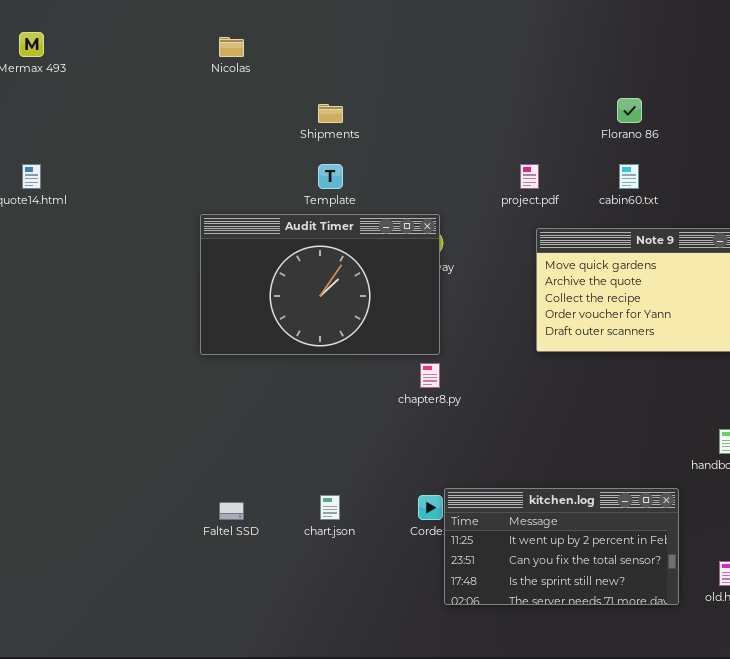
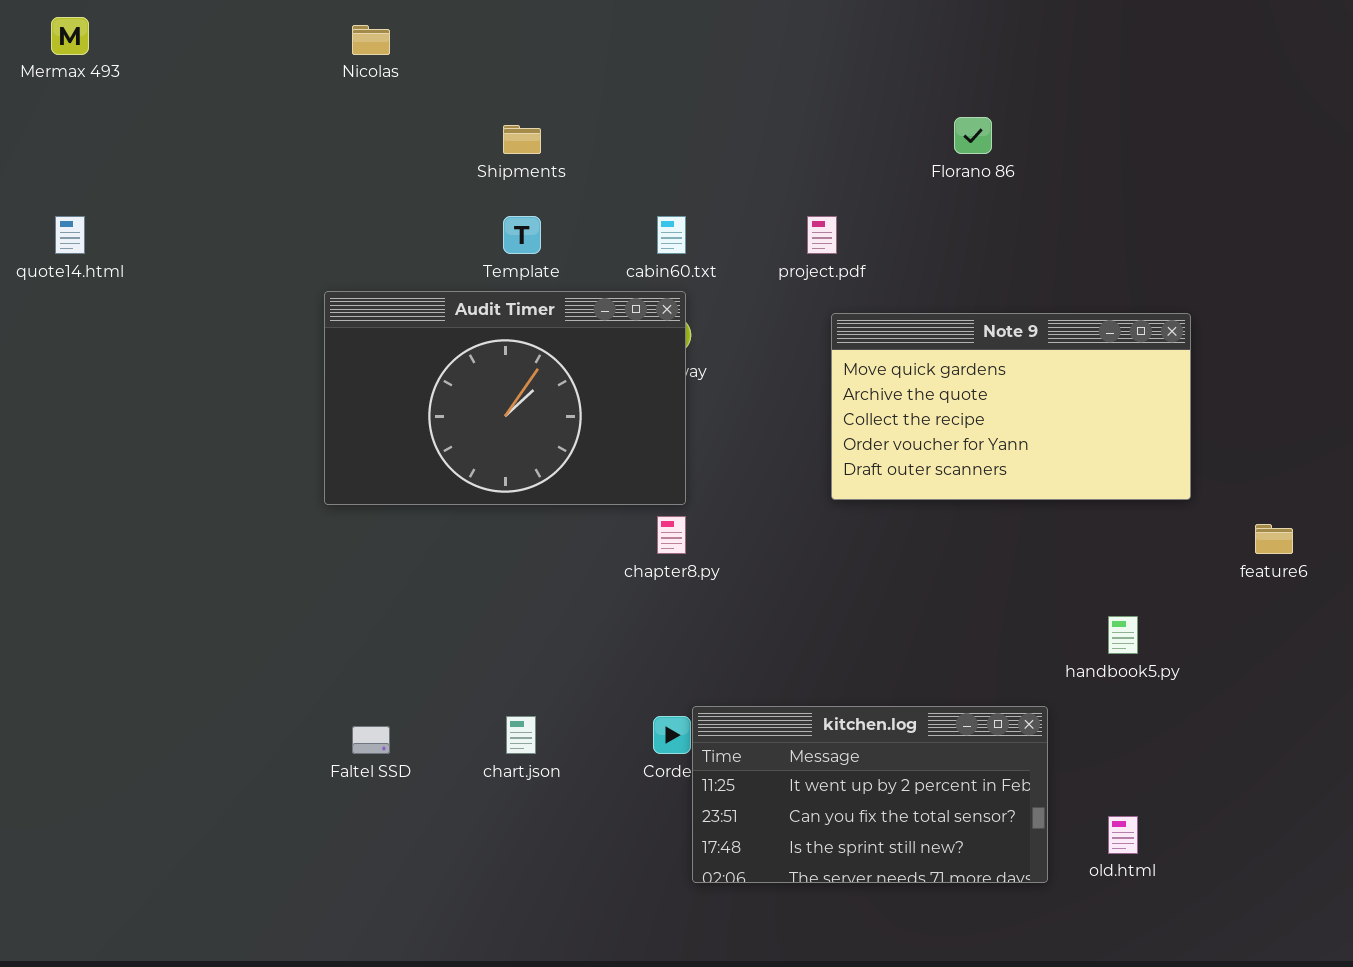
cabin60.txt: [619,164,639,189] -> [657,216,686,254], moved

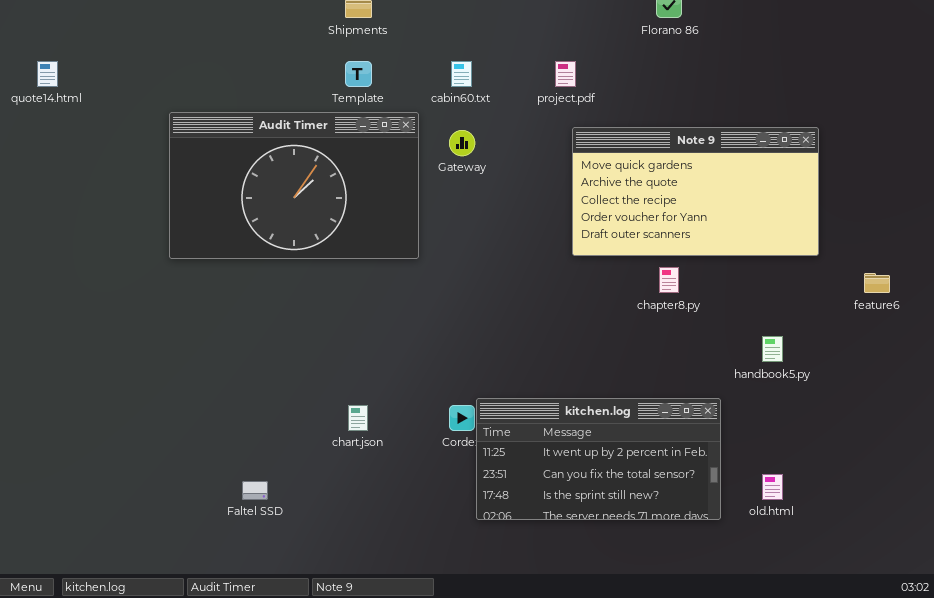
Audit Timer: [324,291,686,505] -> [169,112,419,259], moved
chapter8.py: [657,516,686,554] -> [659,267,679,293], moved
Faltel SSD: [352,726,390,754] -> [242,481,268,500], moved

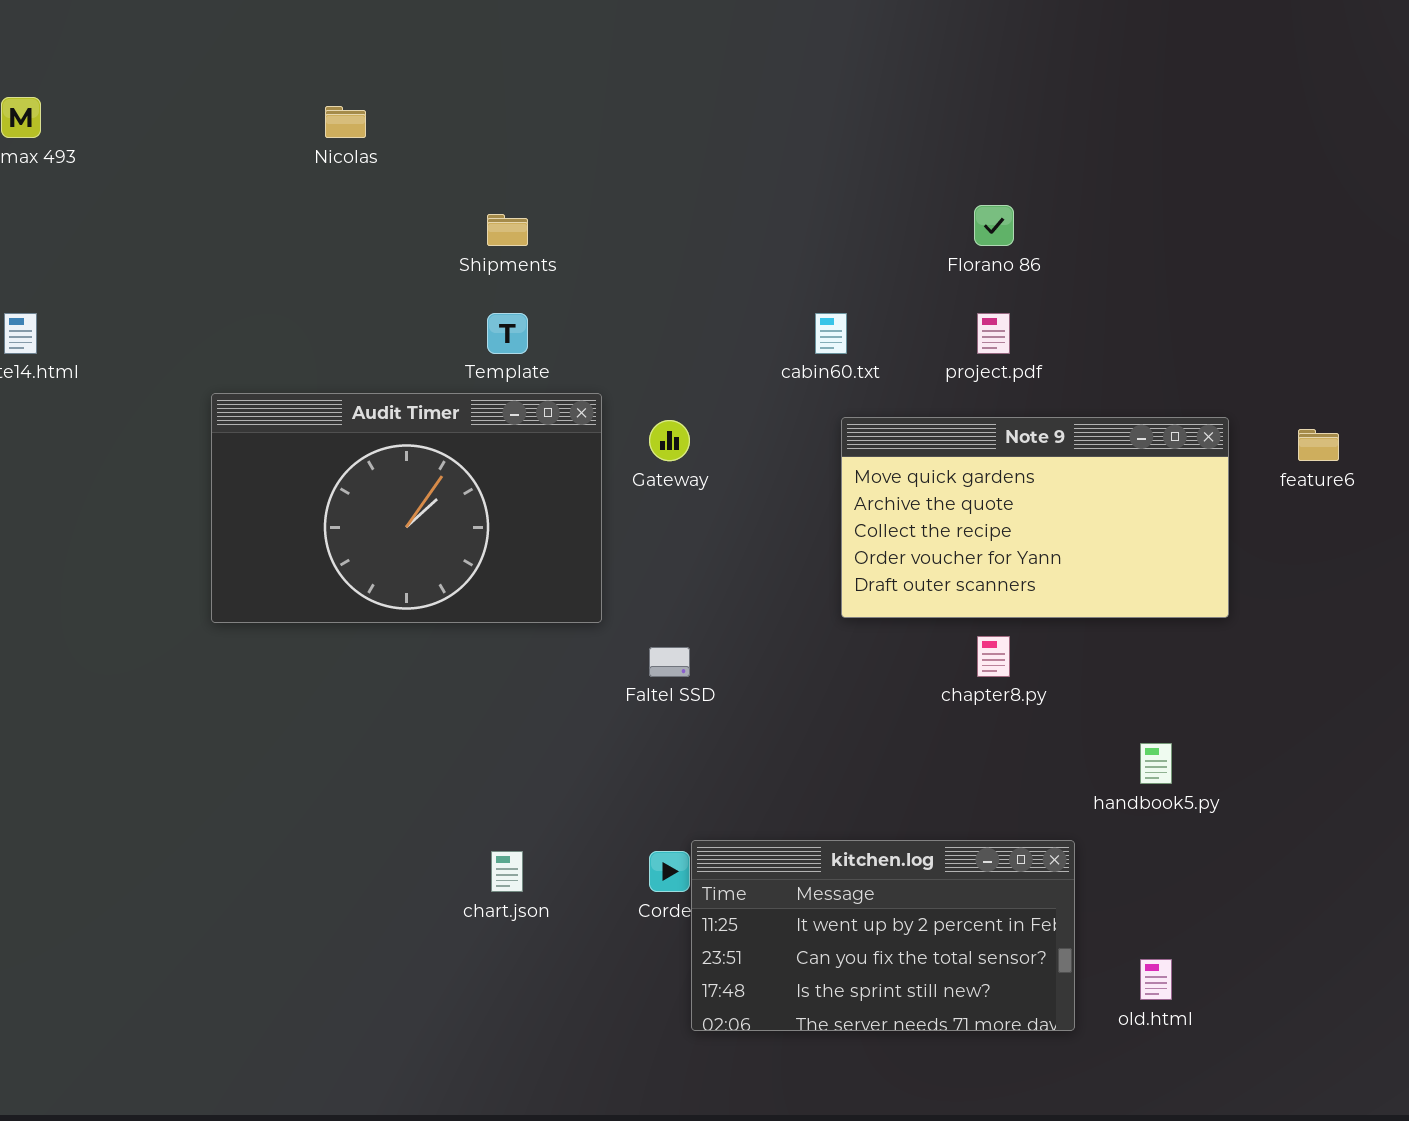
cabin60.txt: [451,61,472,87] -> [815,313,847,354], moved
project.pdf: [555,61,576,87] -> [977,313,1010,354], moved
feature6: [864,273,890,293] -> [1298,429,1339,461], moved
Faltel SSD: [242,481,268,500] -> [649,647,690,677], moved

